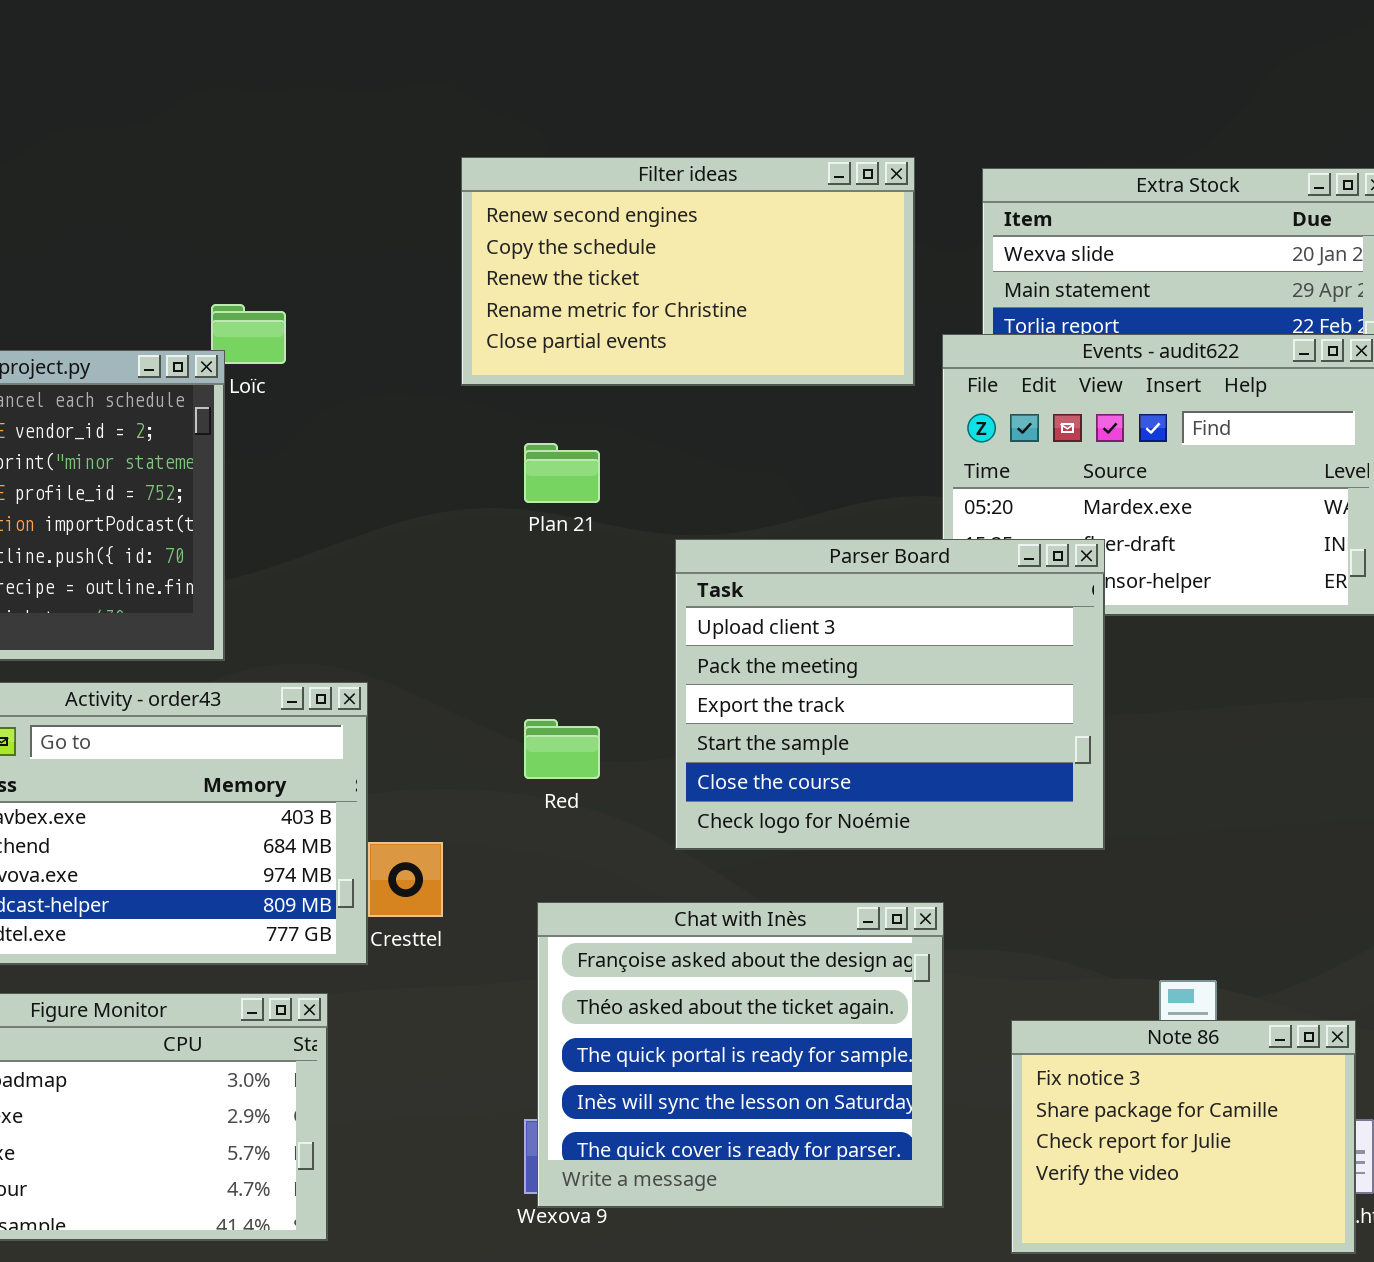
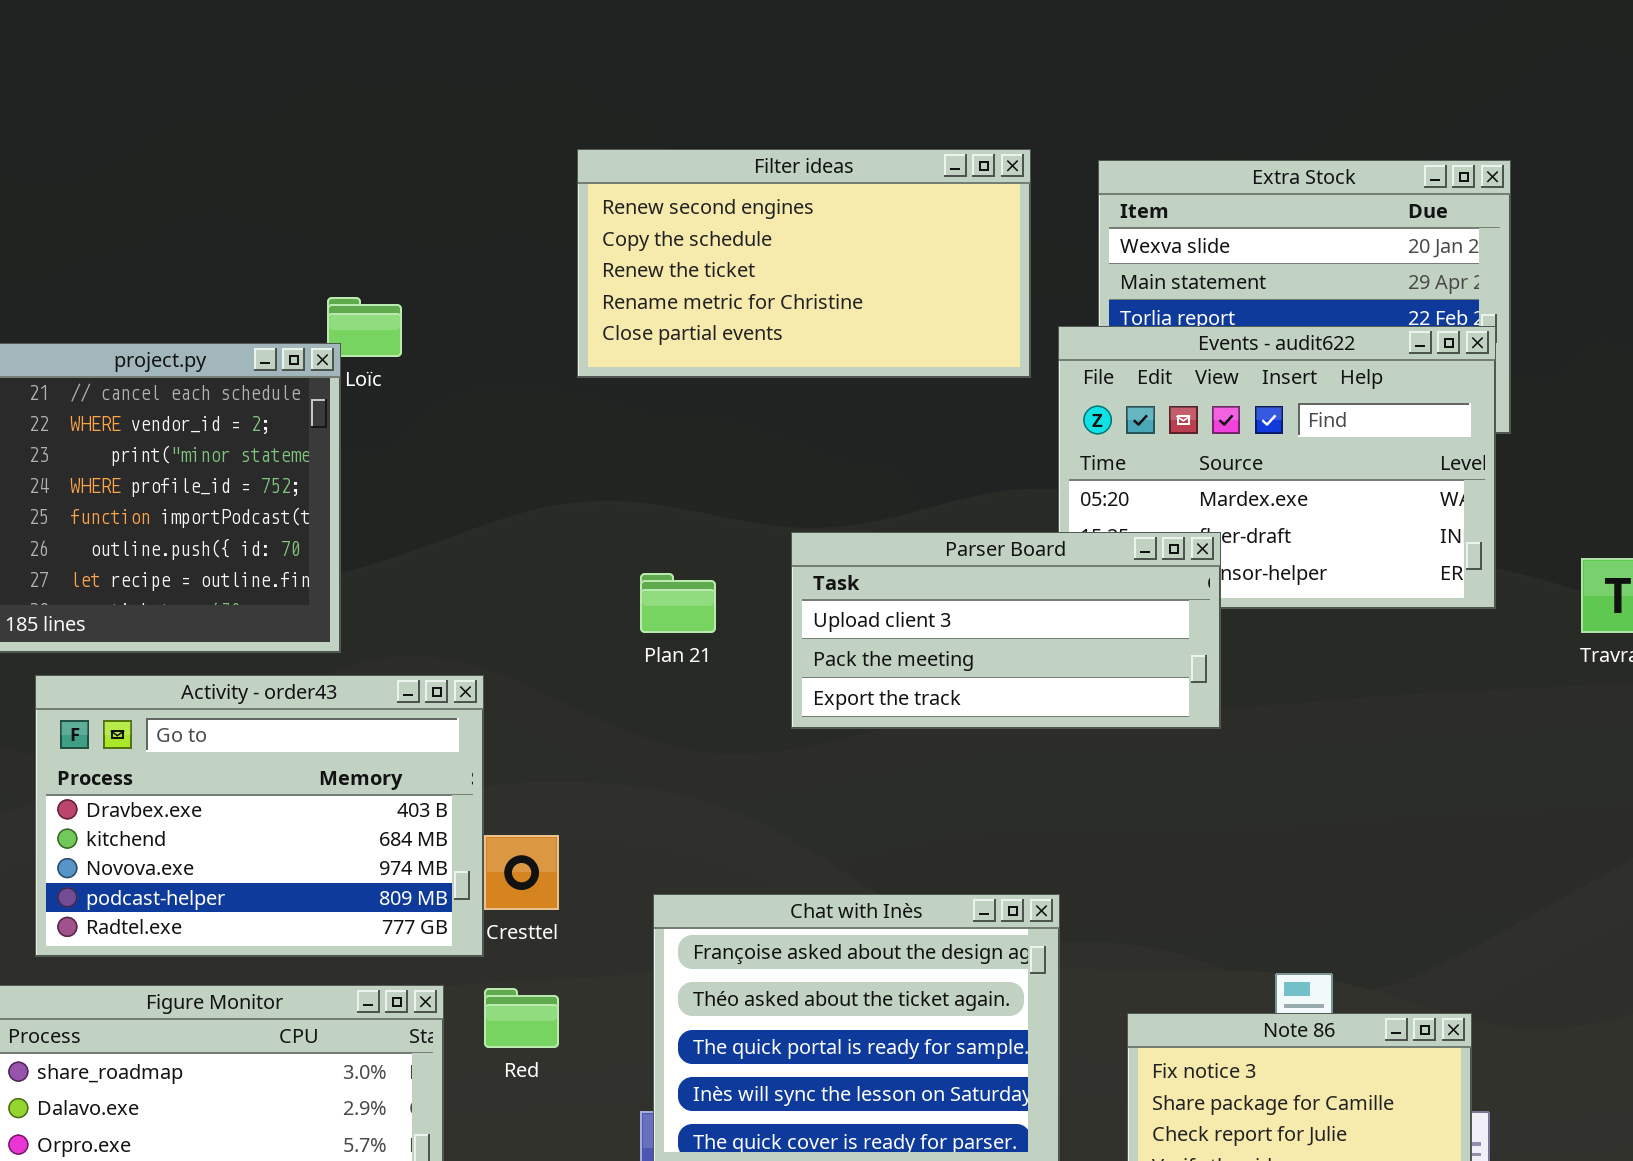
Plan 21: [524,443,600,503] -> [640,573,716,633], moved
Parser Board: [675,539,1105,850] -> [791,532,1221,729], resized
Red: [524,719,600,779] -> [484,988,559,1048], moved

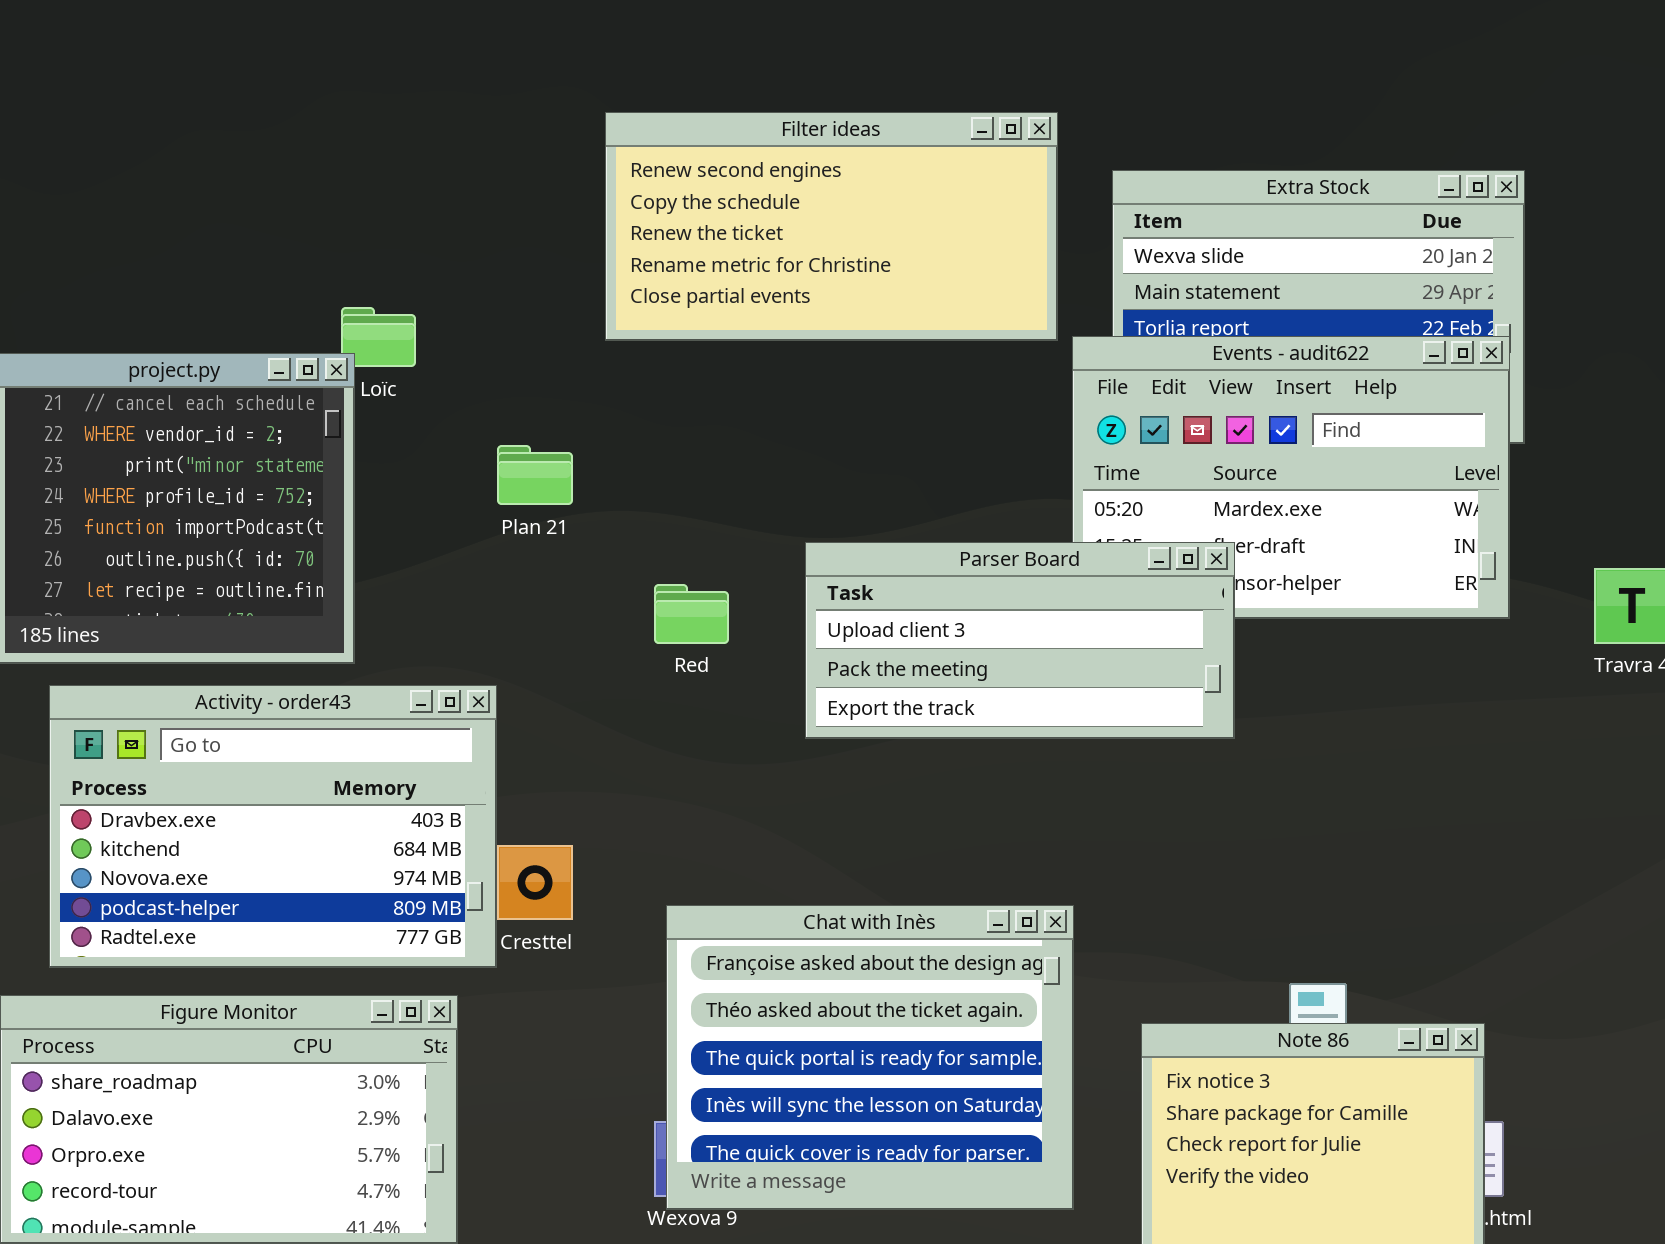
Filter ideas: [577,149,1031,378] -> [605,112,1058,341], moved
Plan 21: [640,573,716,633] -> [497,445,573,505], moved
Red: [484,988,559,1048] -> [654,584,729,644], moved

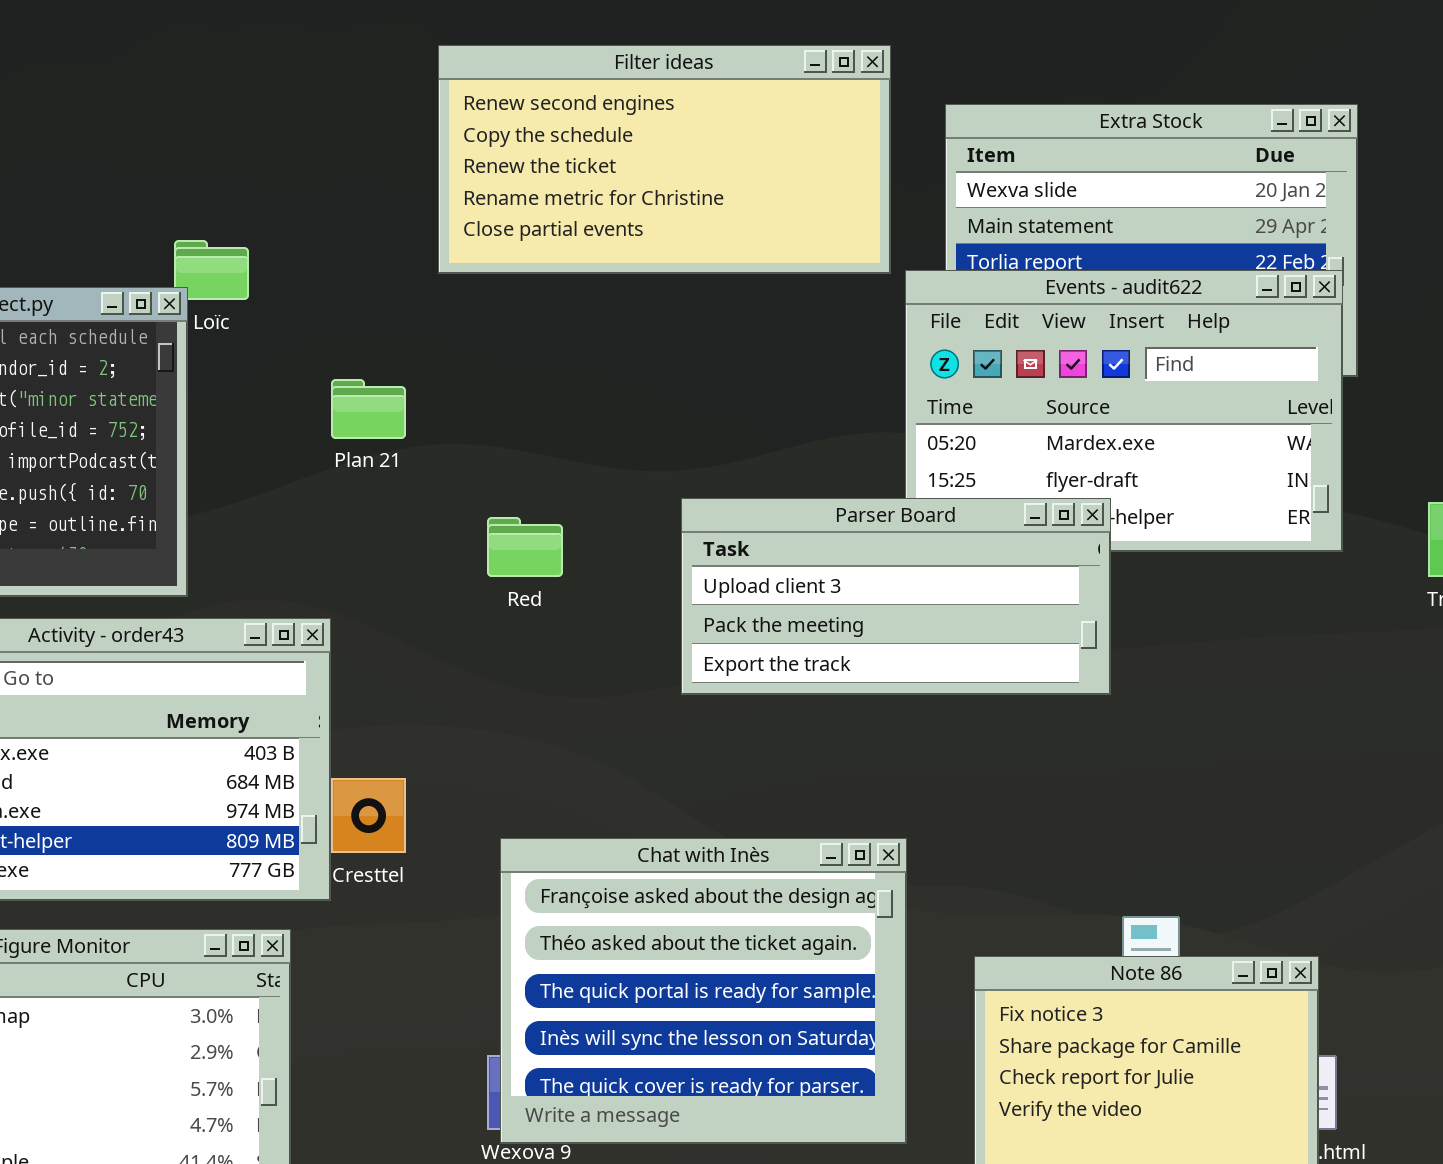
Parser Board: [805,542,1235,739] -> [681,498,1111,695], moved

